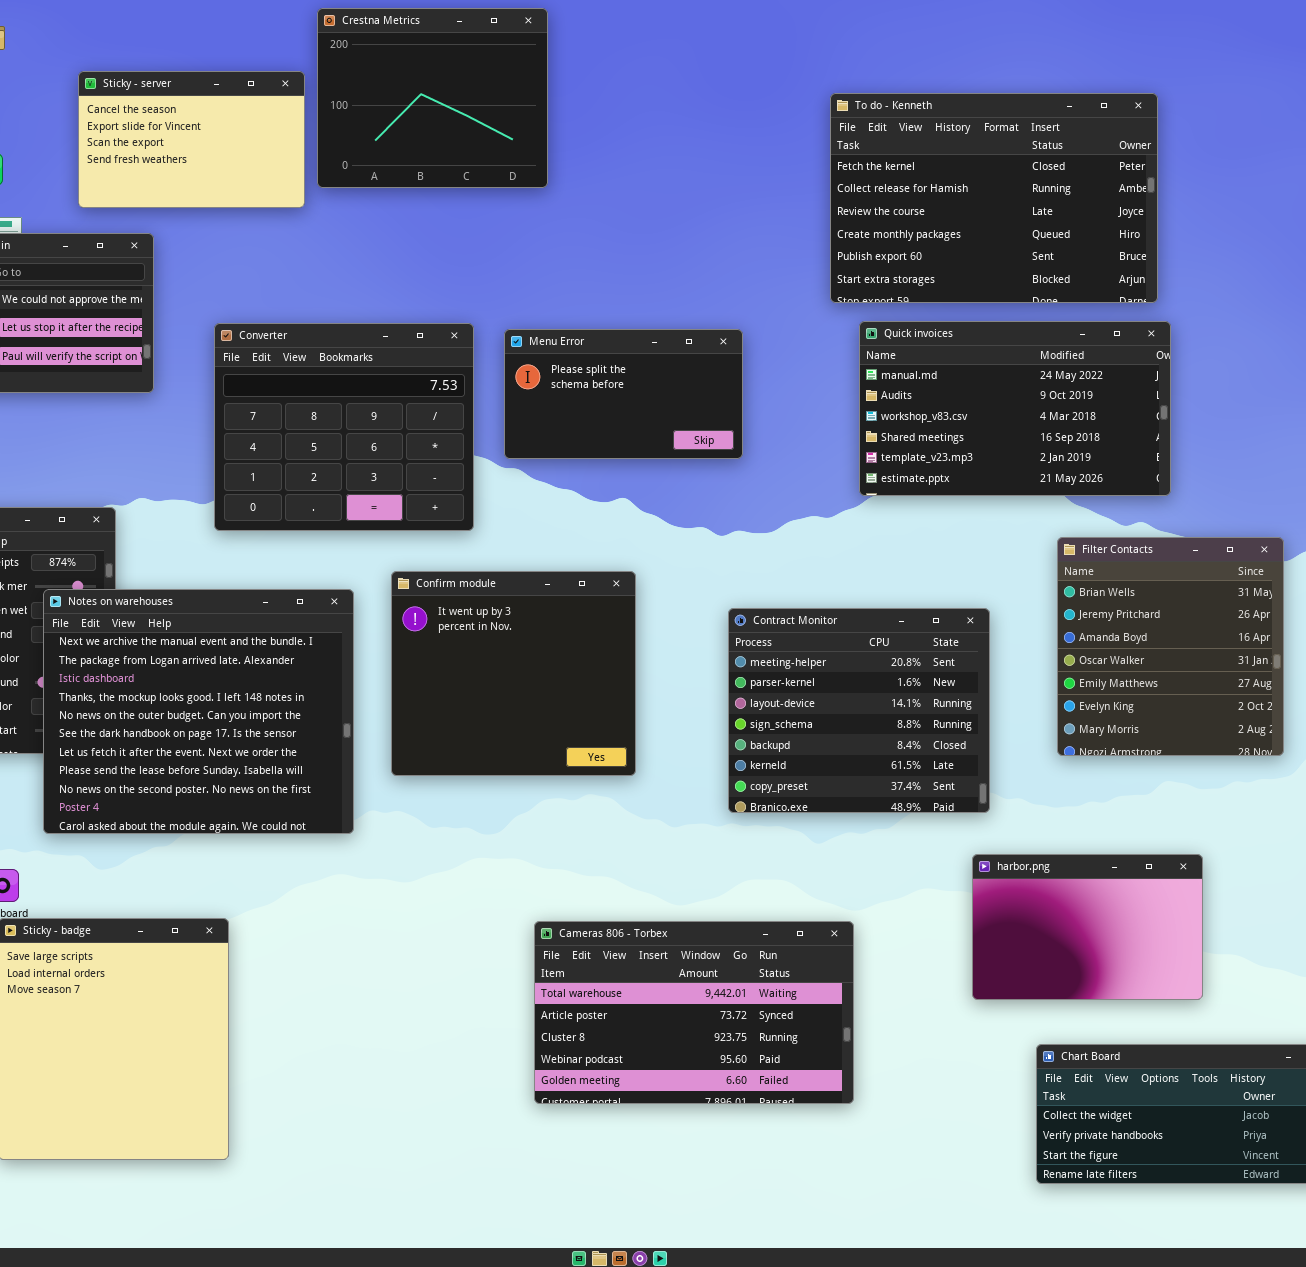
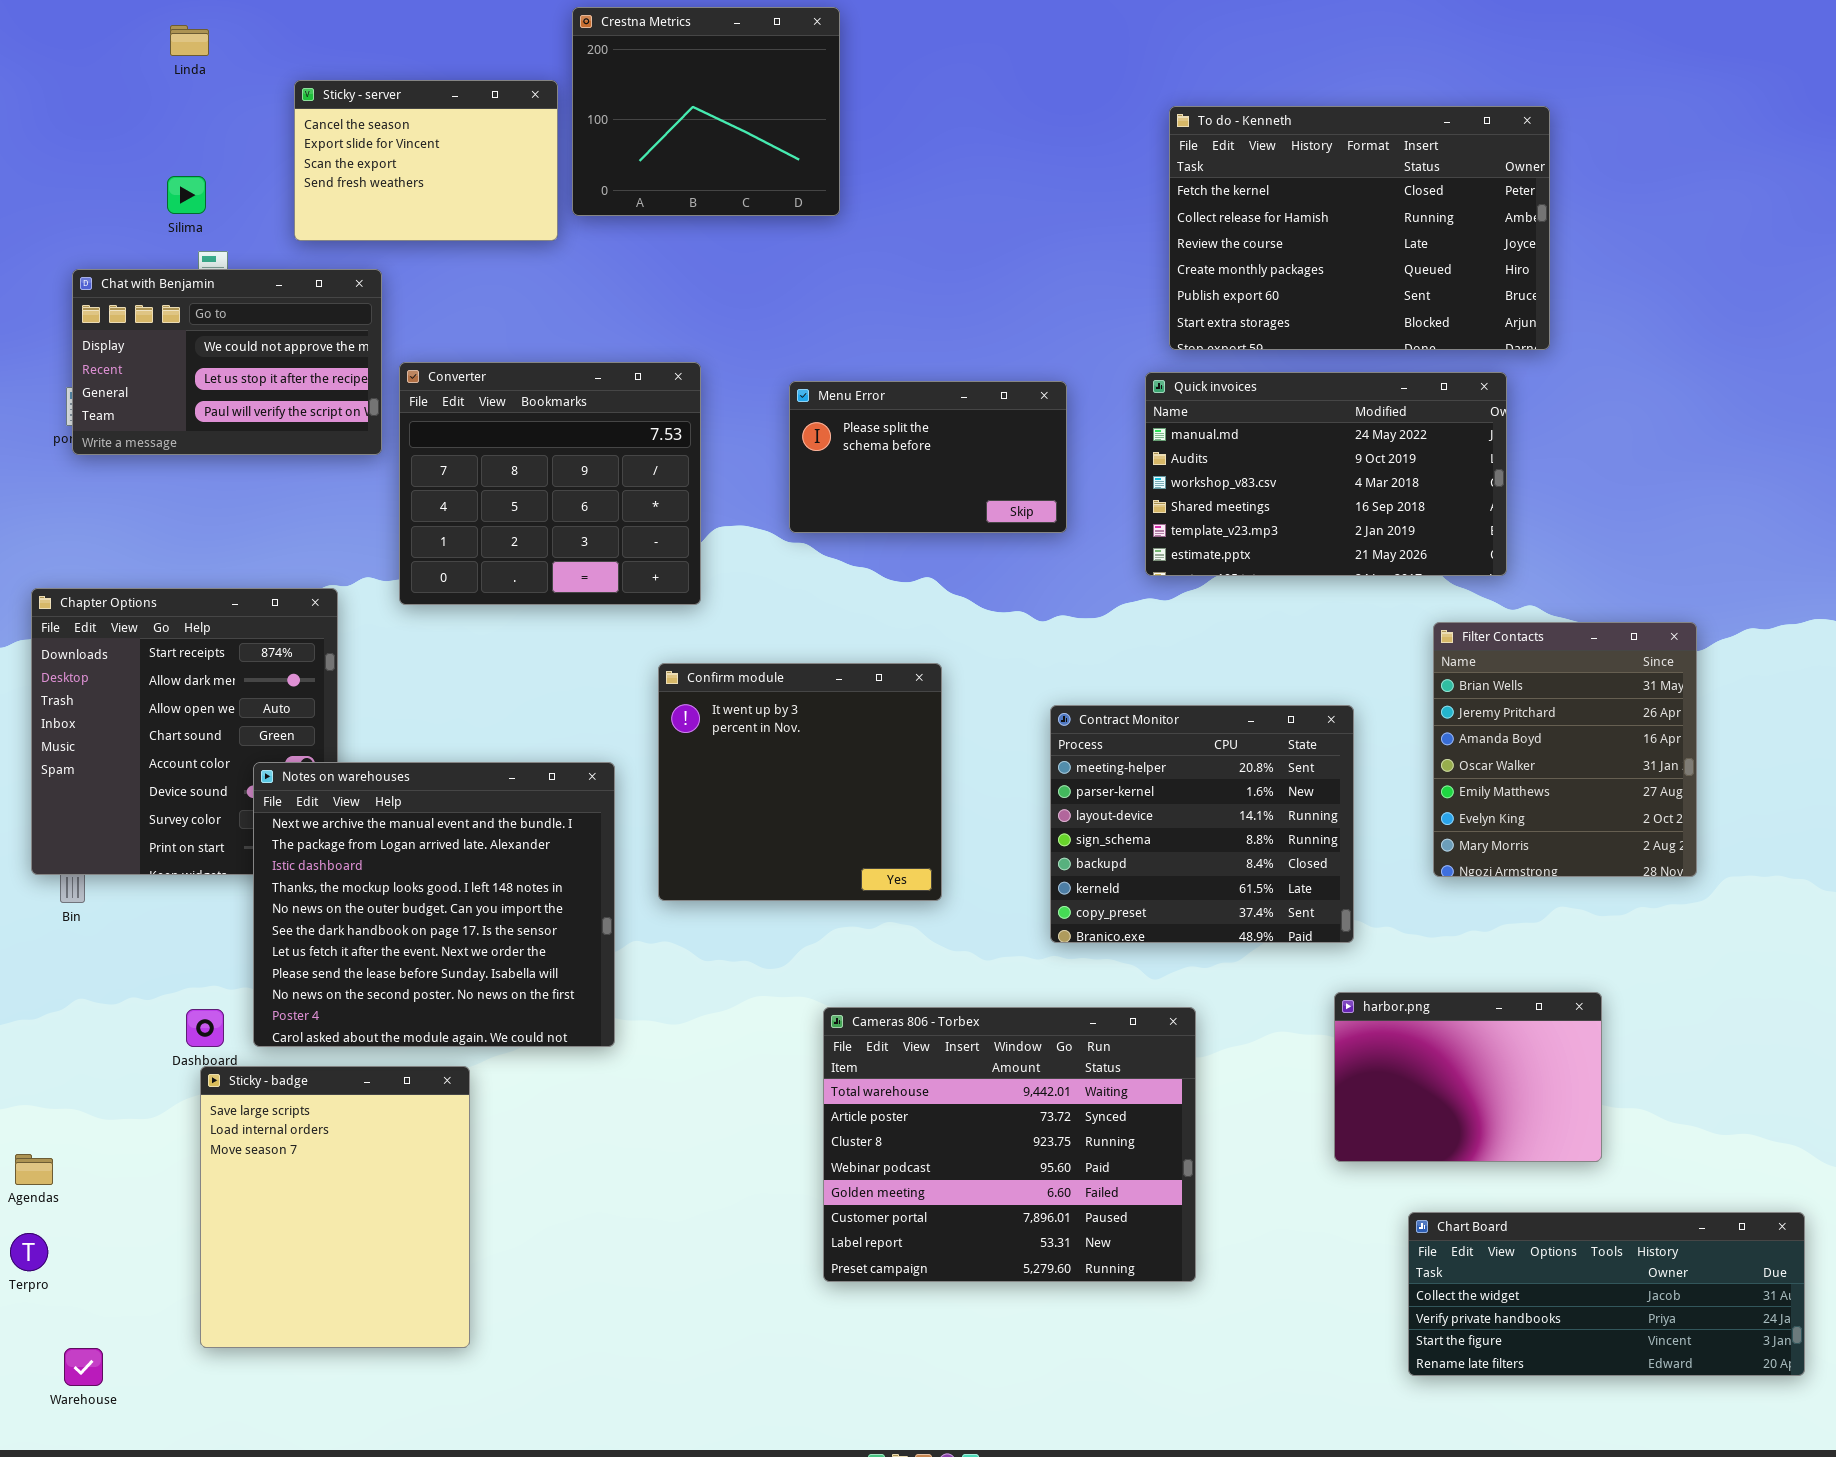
Quick invoices: [859,321,1171,496] -> [1145,372,1507,576], moved
Converter: [214,323,474,531] -> [399,362,701,605], moved
Notes on warehouses: [43,589,354,834] -> [253,762,615,1047], moved
Cameras 806 - Torbex: [534,921,854,1104] -> [823,1007,1196,1282], resized

